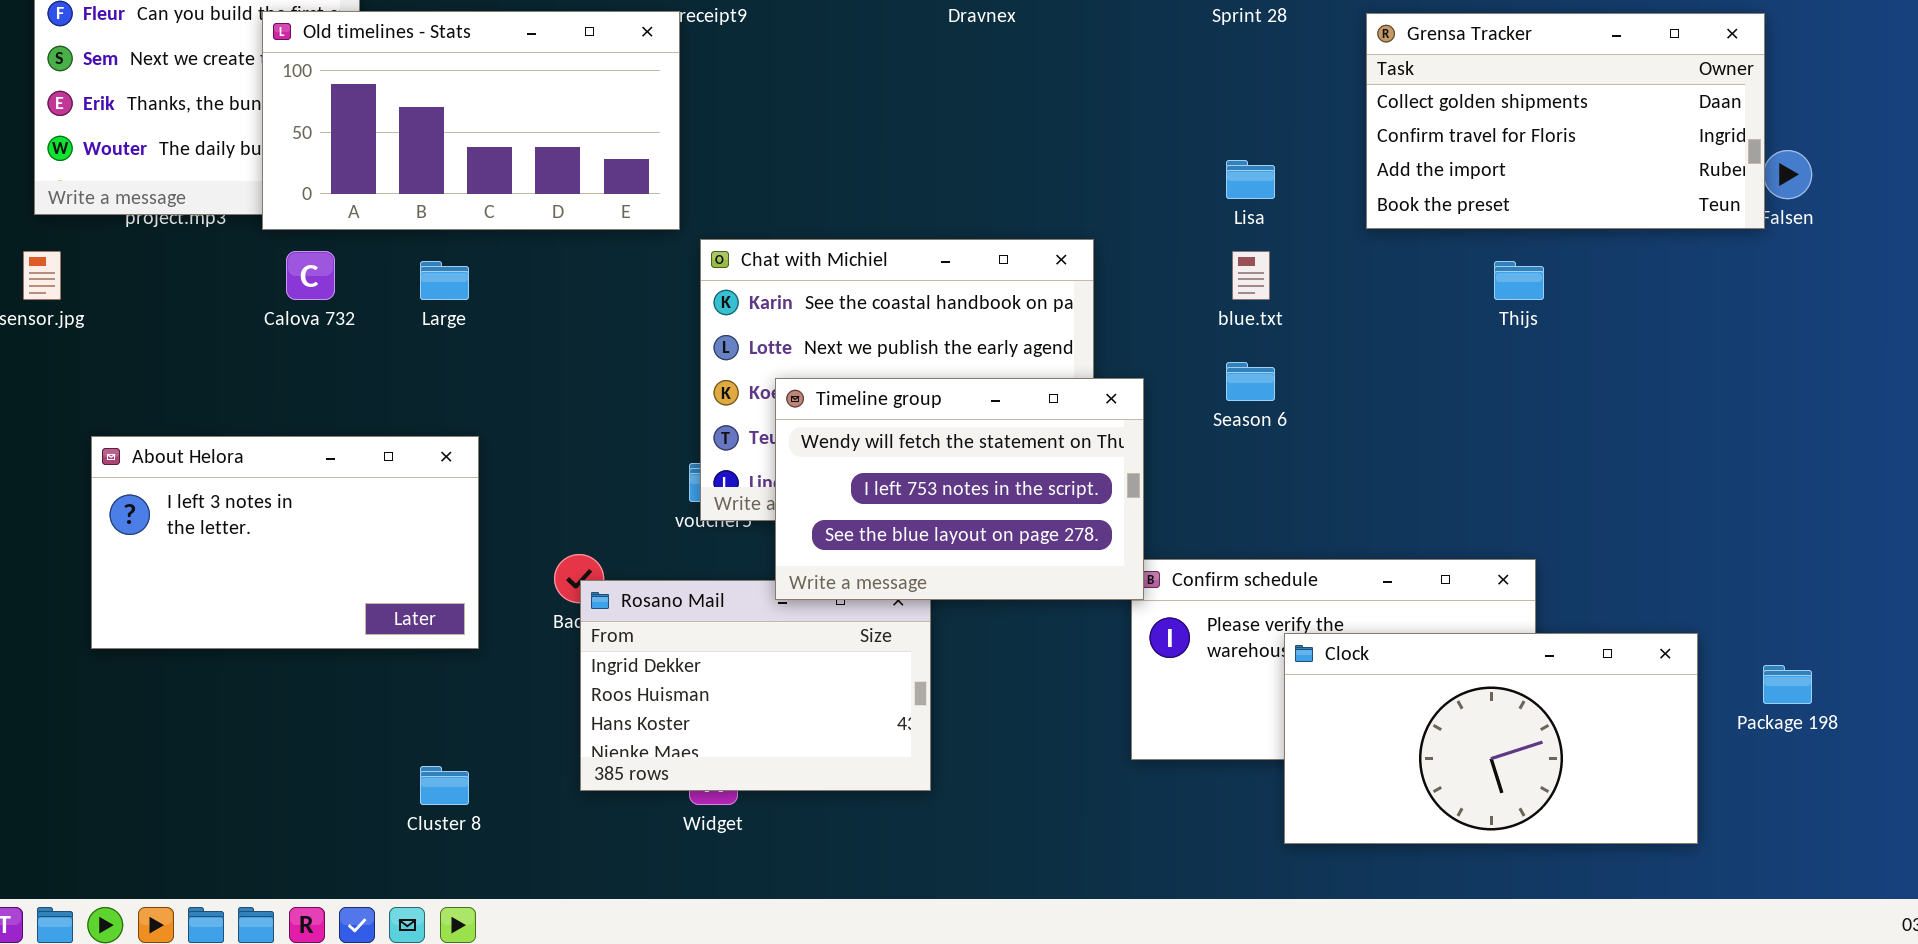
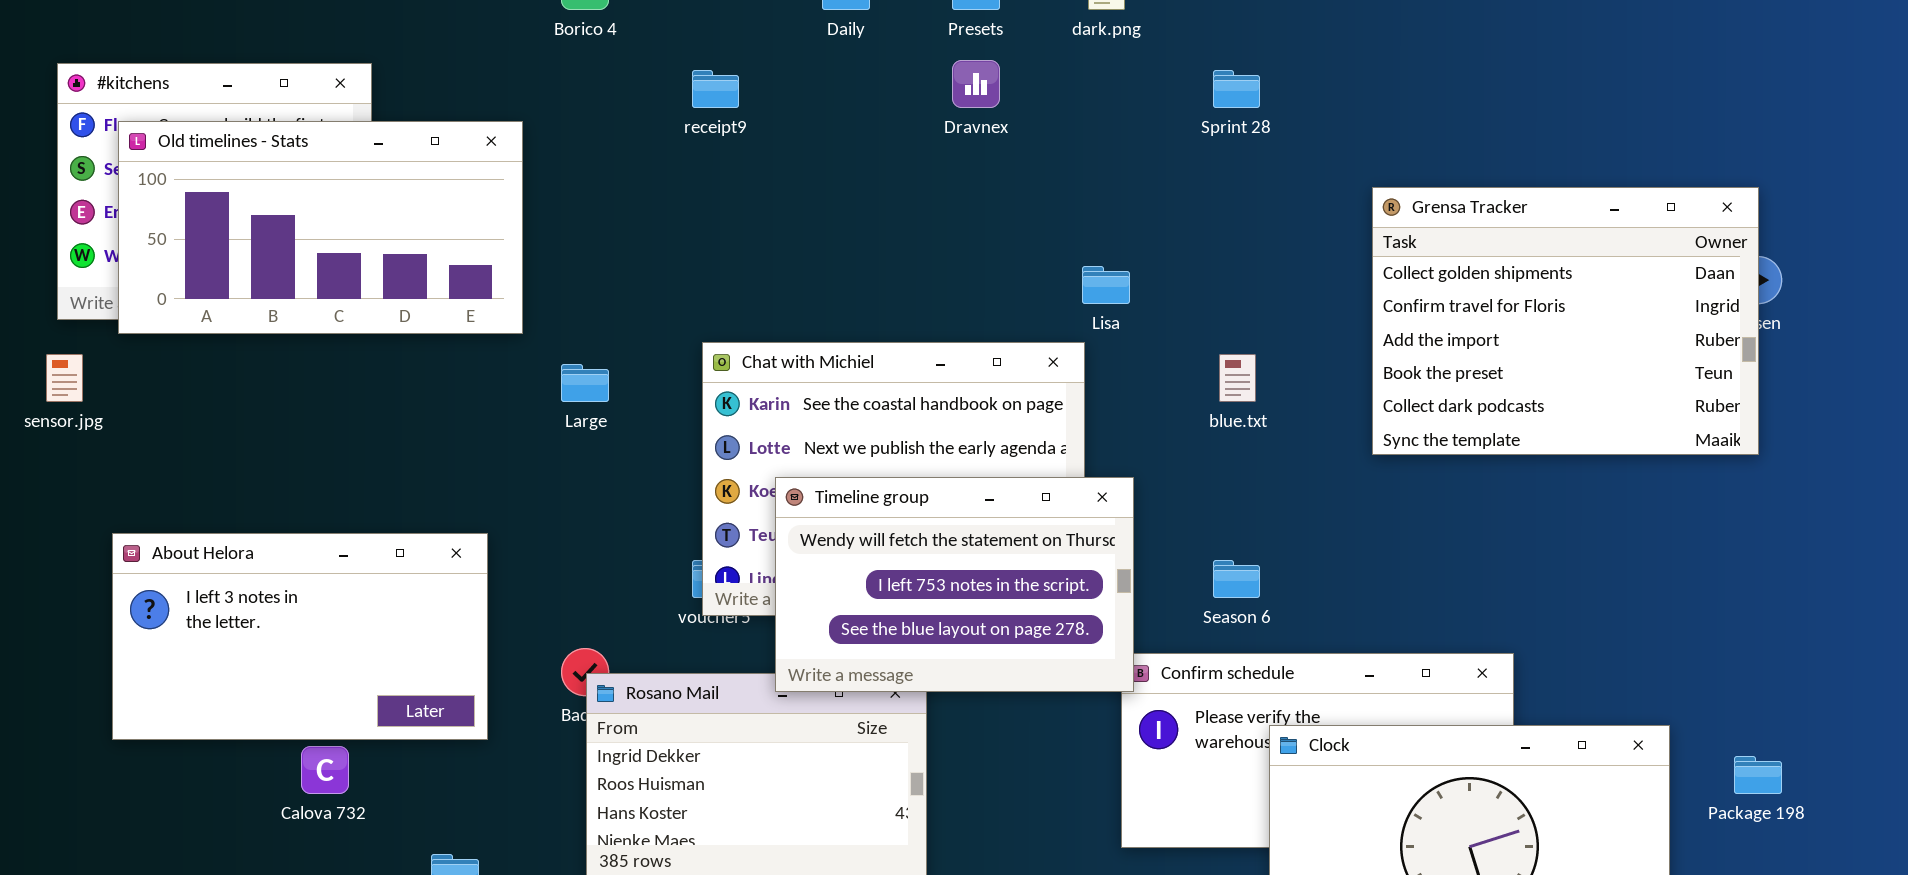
Old timelines - Stats: [262,11,680,230] -> [118,121,523,334], moved
Grensa Tracker: [1366,13,1765,229] -> [1372,187,1759,455], moved, resized
Lisa: [1226,160,1275,199] -> [1082,266,1130,304], moved
Calova 732: [286,251,335,300] -> [301,746,349,794], moved
Large: [420,261,469,300] -> [561,364,609,402], moved
Season 6: [1226,362,1275,401] -> [1213,560,1260,598], moved

